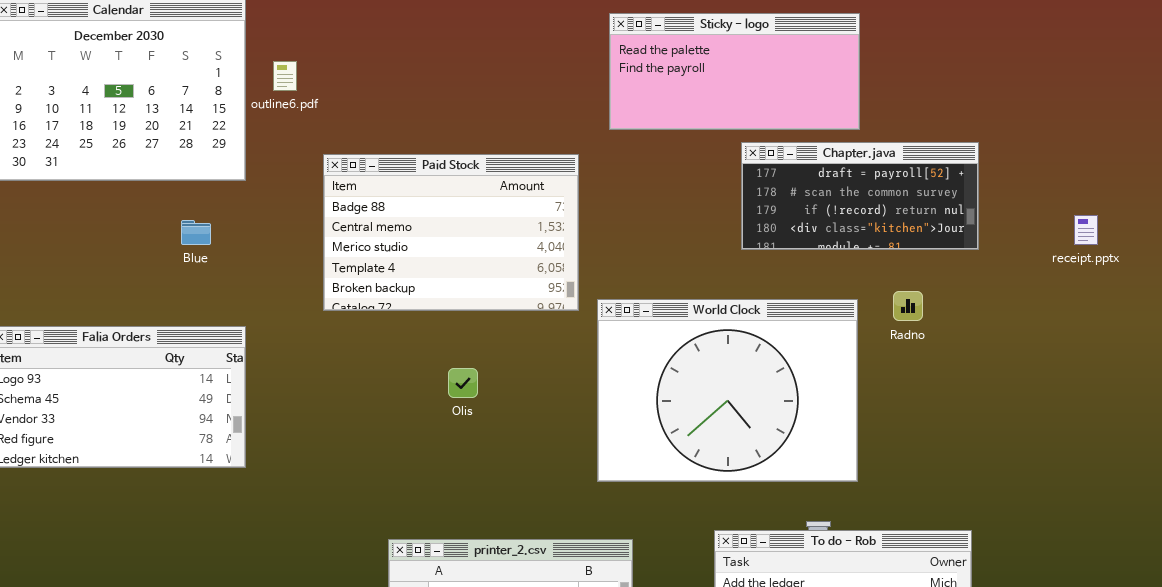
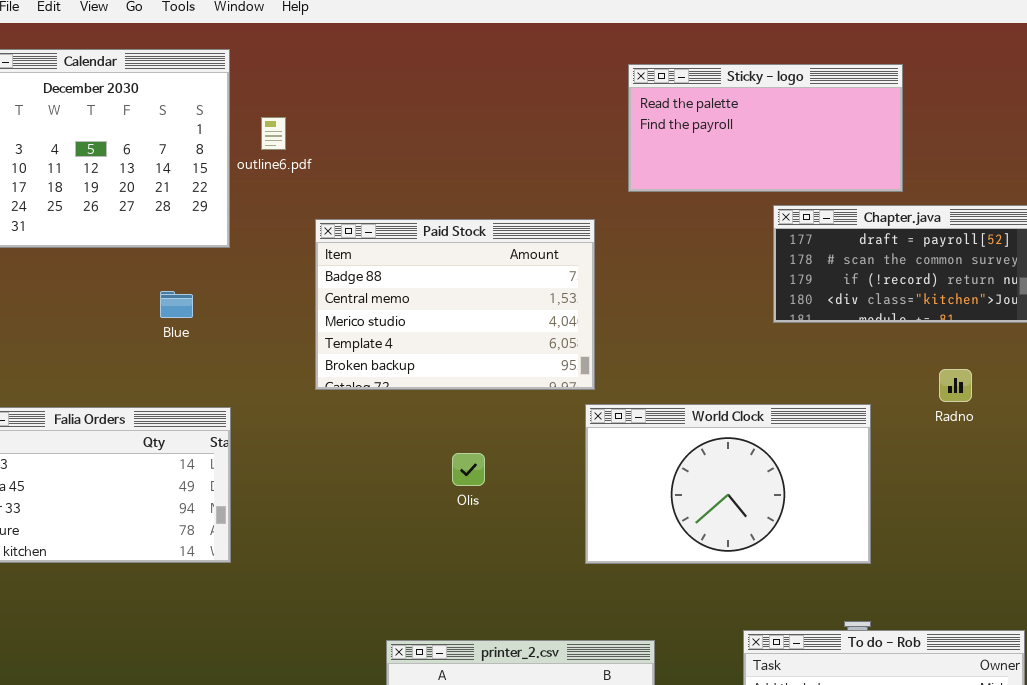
World Clock: [597,299,858,482] -> [585,404,871,564], moved, resized

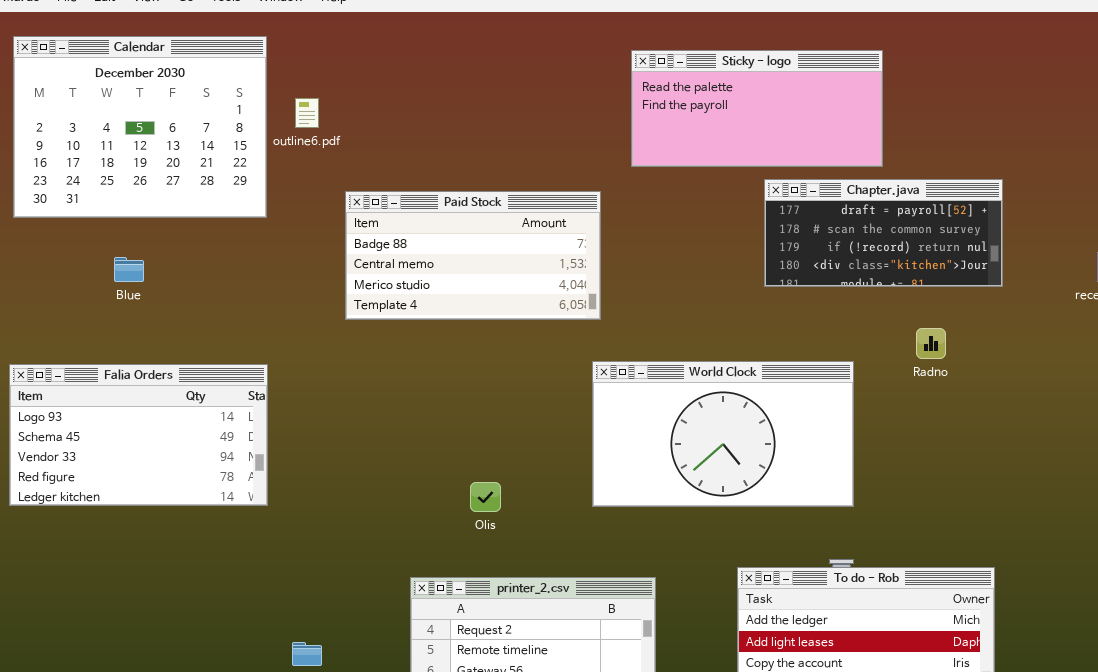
Paid Stock: [315,219,595,390] -> [345,191,601,320], resized
Blue: [160,291,193,318] -> [114,257,144,282], moved
Olis: [452,453,485,486] -> [470,482,501,512], moved

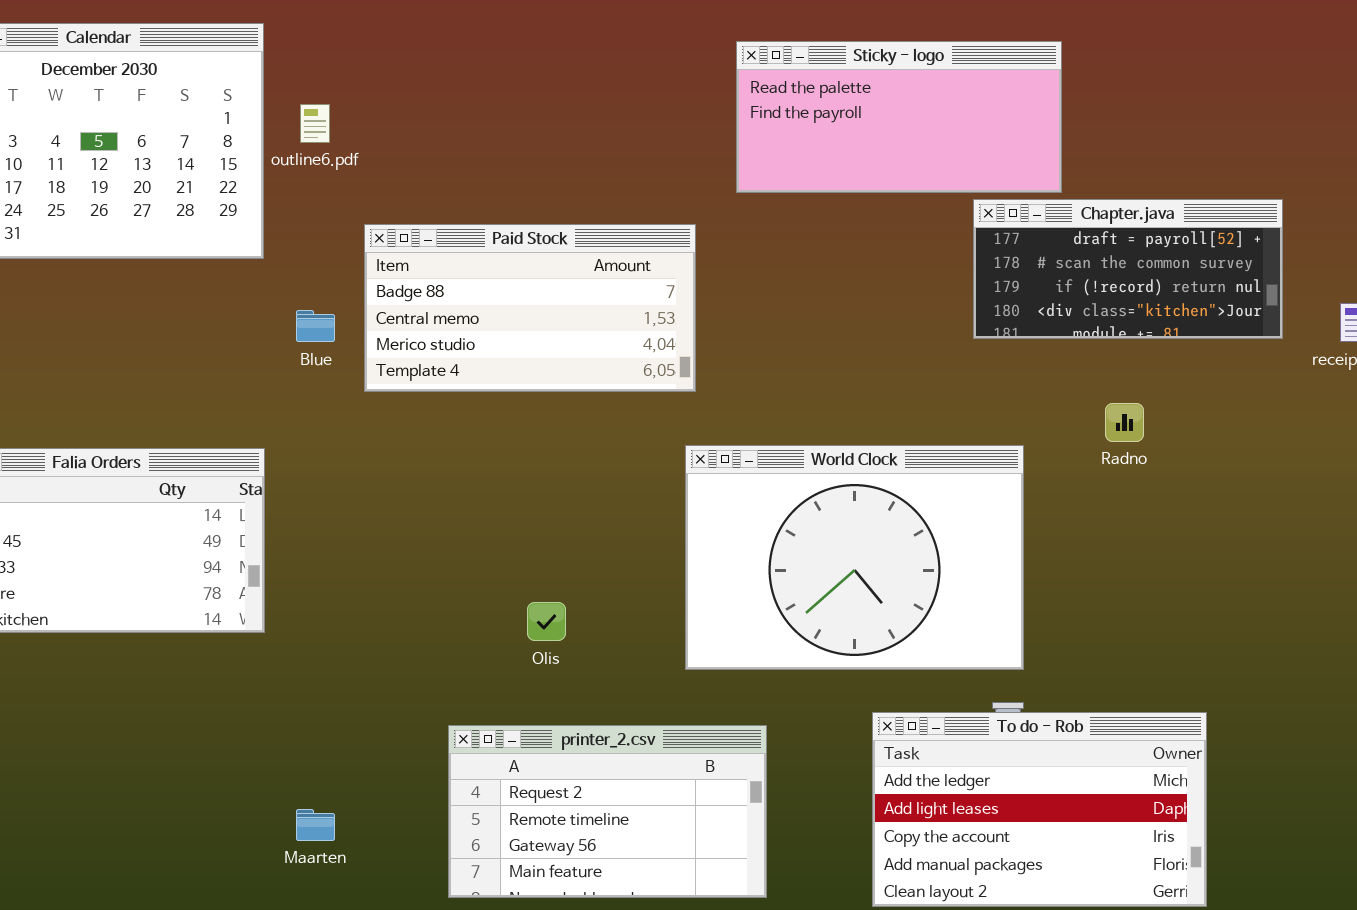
Chapter.java: [764,179,1003,287] -> [973,199,1283,339], moved
Blue: [114,257,144,282] -> [296,310,335,342], moved
World Clock: [592,361,854,507] -> [685,445,1024,670], resized

